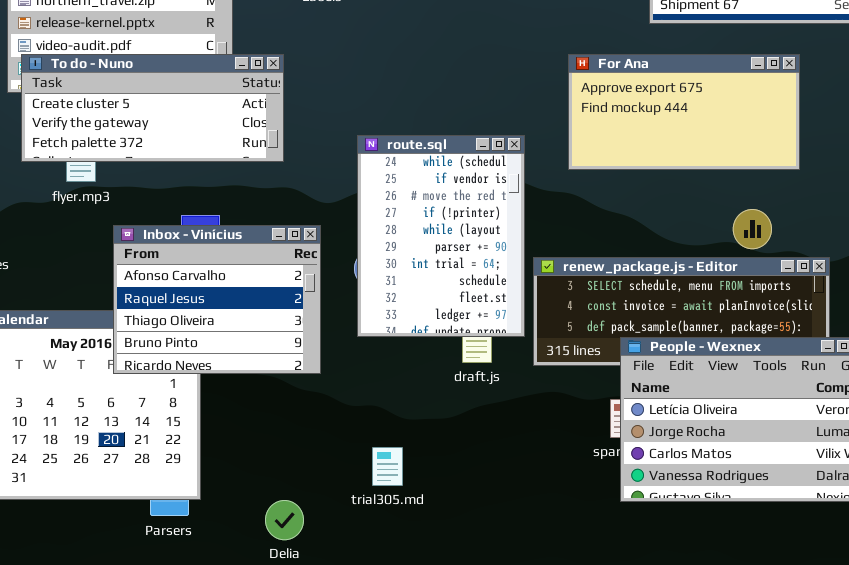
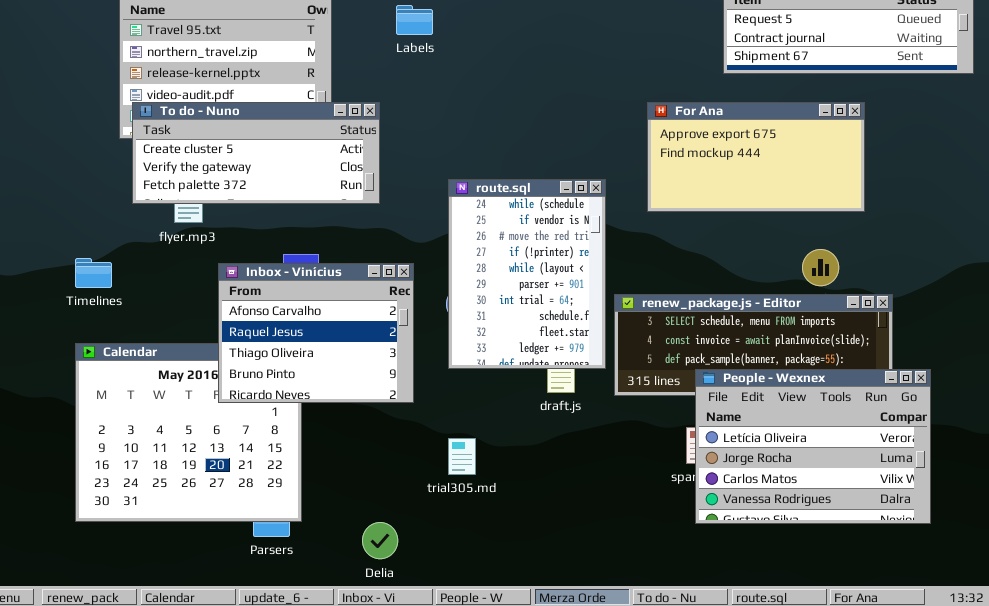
trial305.md: [372,447,403,486] -> [448,438,476,475], moved

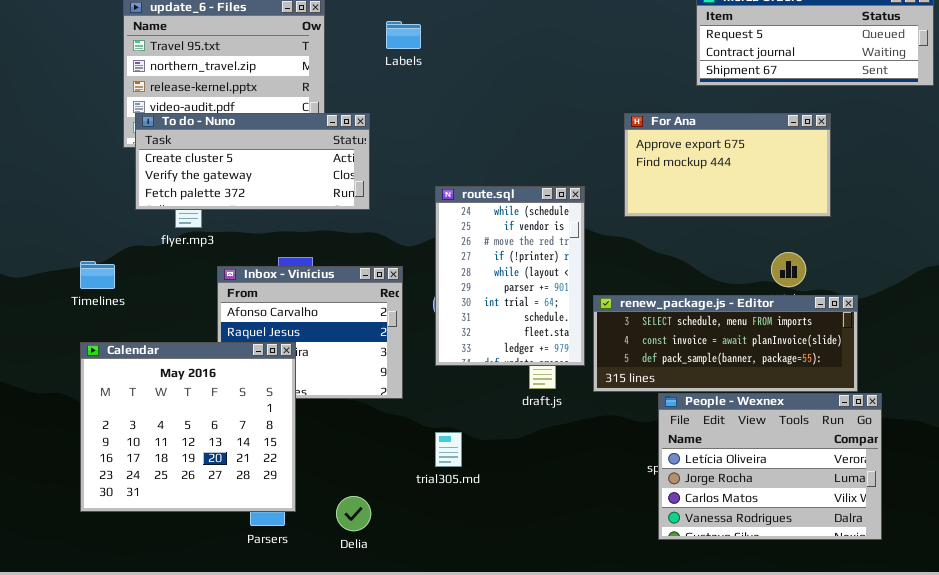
Calendar: [75,343,302,522] -> [80,342,296,512], raised
People - Wexnex: [695,369,931,524] -> [658,393,882,540], moved
Delia: [362,522,398,559] -> [336,496,371,531], moved

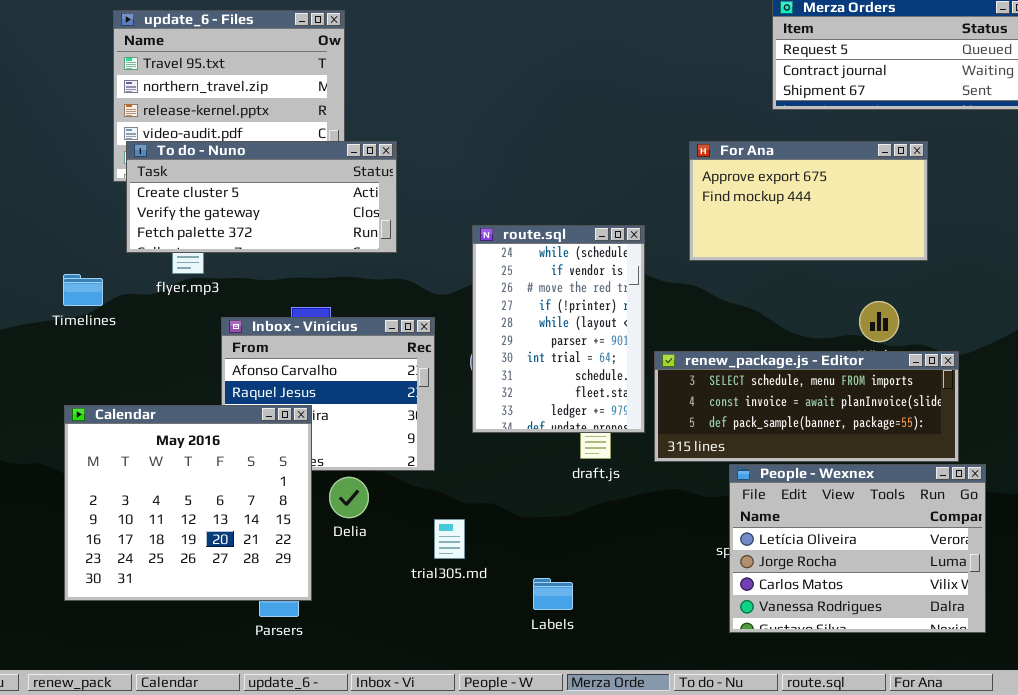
Labels: [386,21,421,49] -> [533,578,573,610], moved
Timelines: [80,261,115,289] -> [63,274,103,306], moved
trial305.md: [435,432,462,467] -> [434,519,465,559], moved
Delia: [336,496,371,531] -> [329,477,369,518], moved

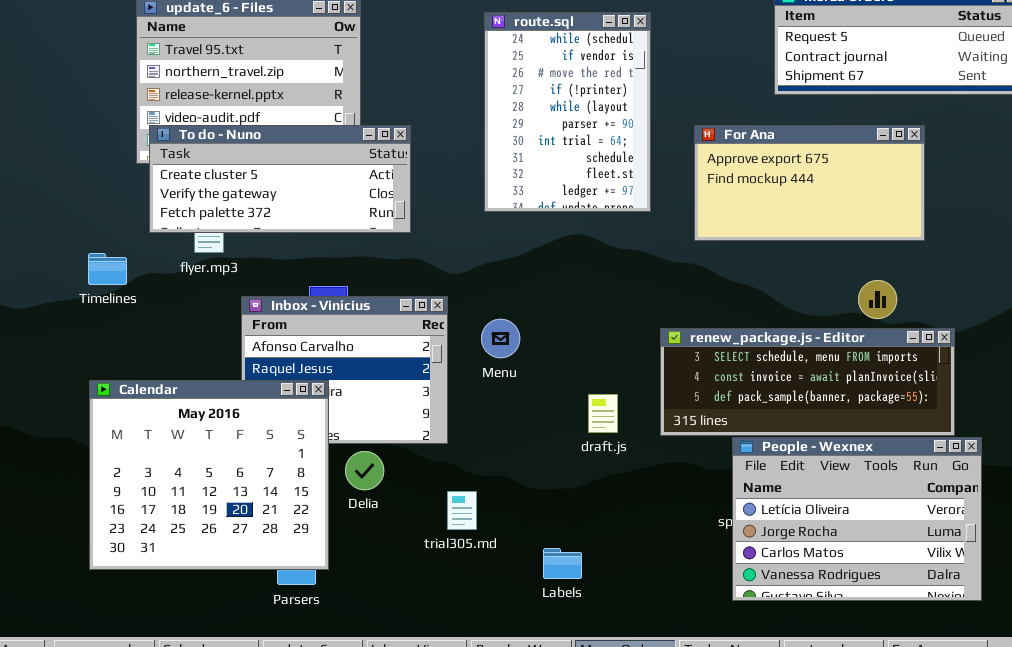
route.sql: [472,225,645,433] -> [484,12,651,212], moved

